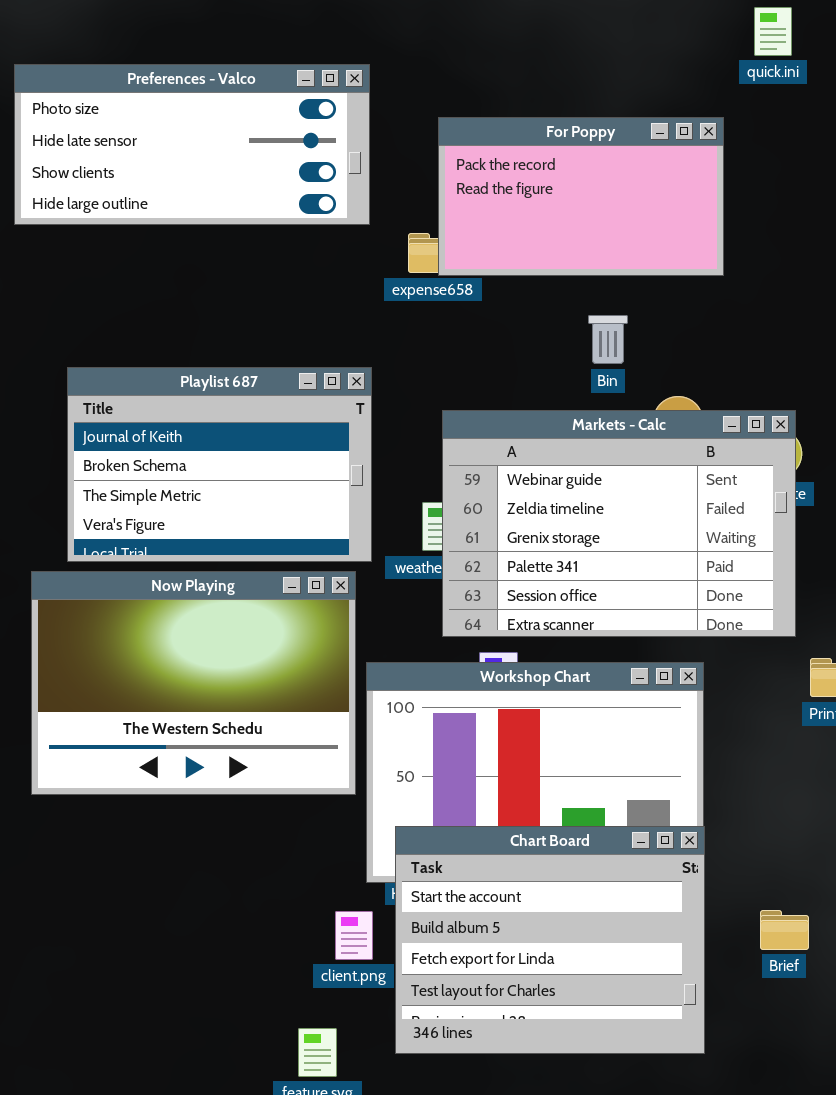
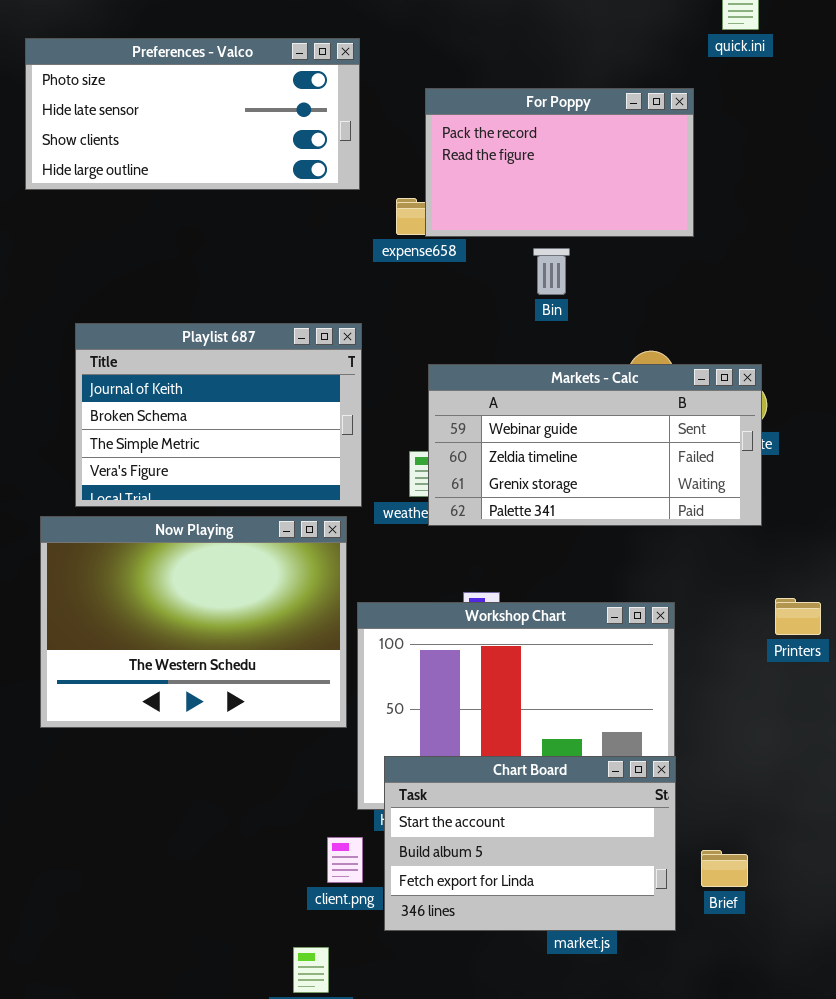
Bin: [588,315,628,364] -> [533,248,570,295], moved
Markets - Calc: [442,410,796,637] -> [428,364,762,526], resized
Chart Board: [395,826,705,1054] -> [384,756,676,931], resized
Brief: [760,910,809,950] -> [701,850,748,887], moved

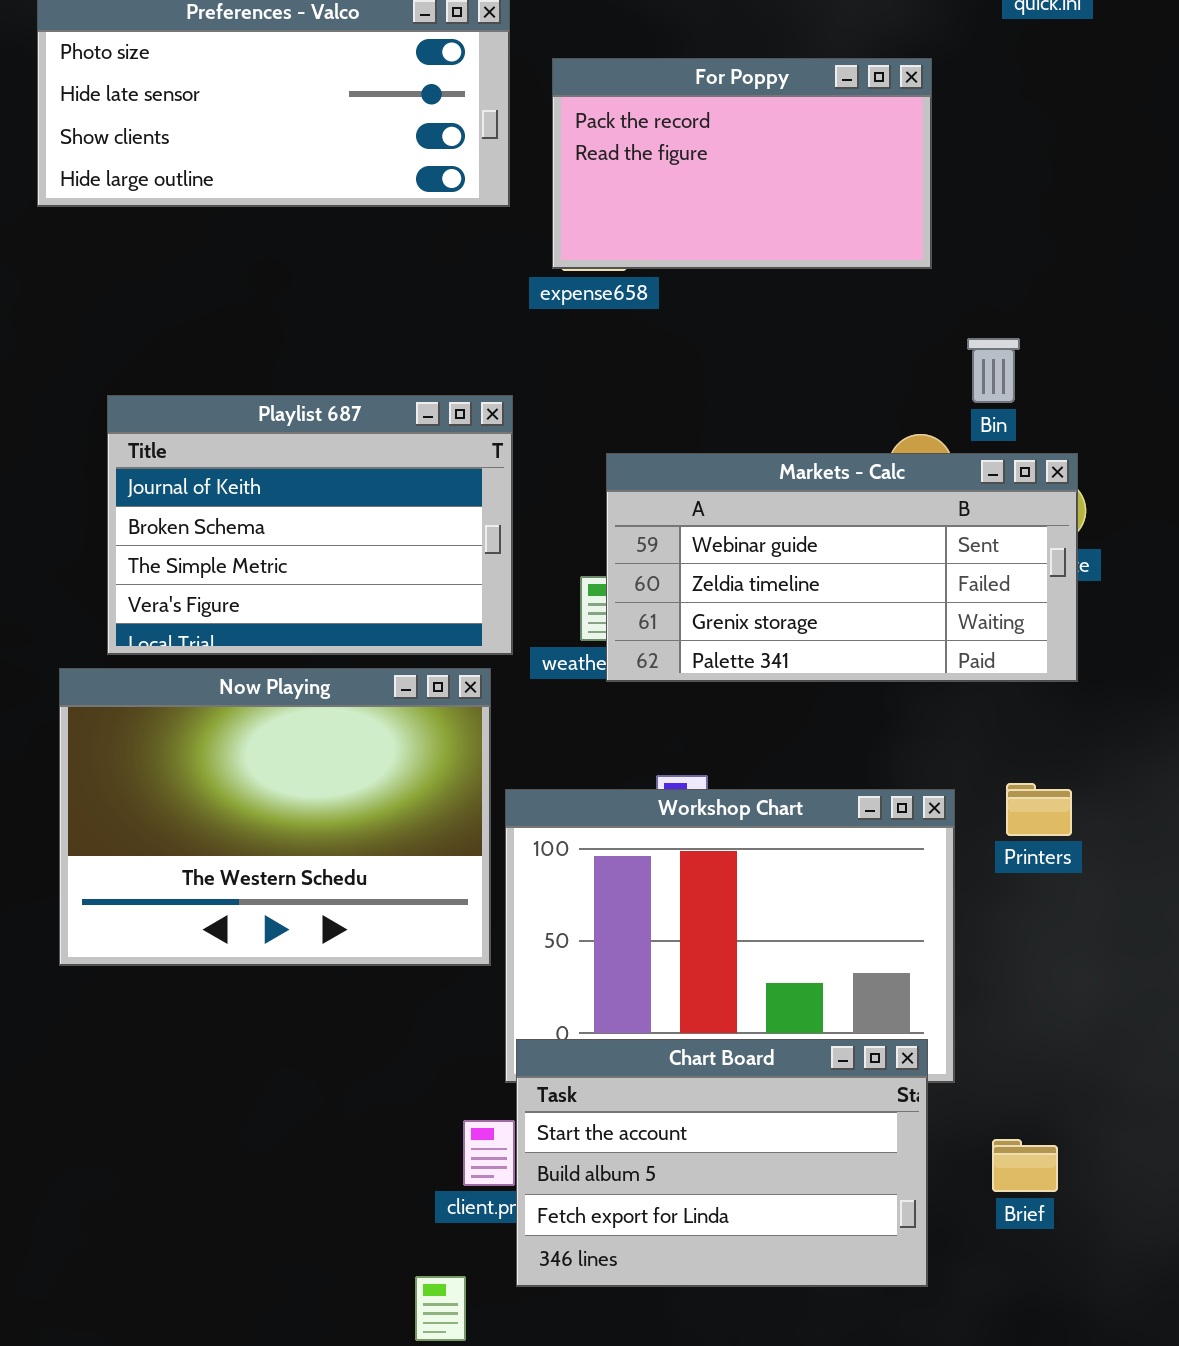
For Poppy: [425,88,694,237] -> [552,58,932,269], moved
Bin: [533,248,570,295] -> [967,338,1020,403], moved
Printers: [775,598,821,635] -> [1006,783,1072,836], moved
Chart Board: [384,756,676,931] -> [516,1039,928,1287], moved

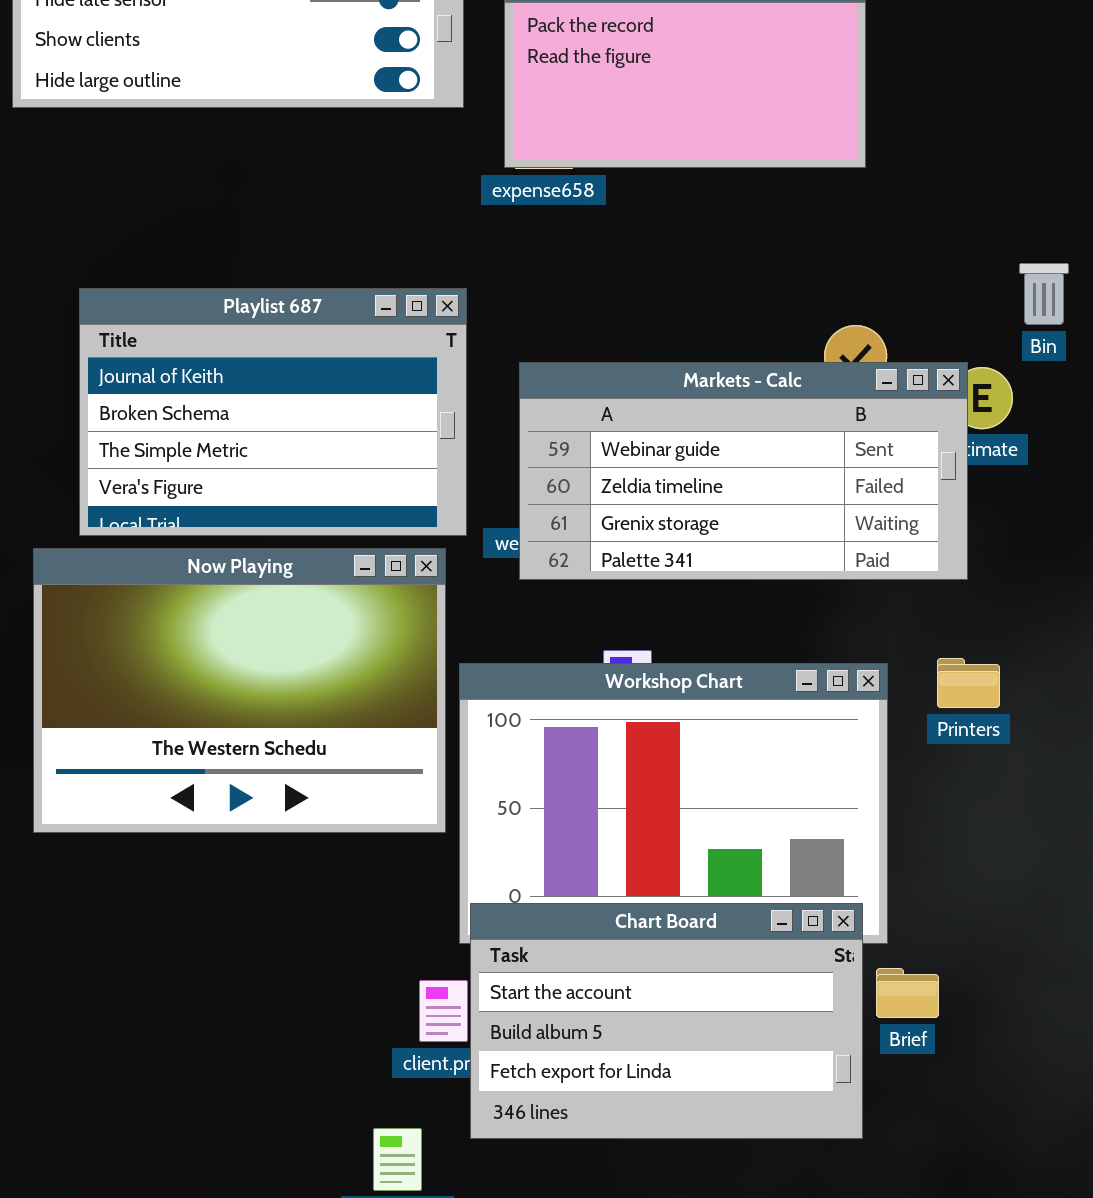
Bin: [967,338,1020,403] -> [1019,263,1069,325], moved
Markets - Calc: [606,453,1078,682] -> [519,362,968,580], moved
Brief: [992,1139,1058,1192] -> [876,968,939,1018], moved

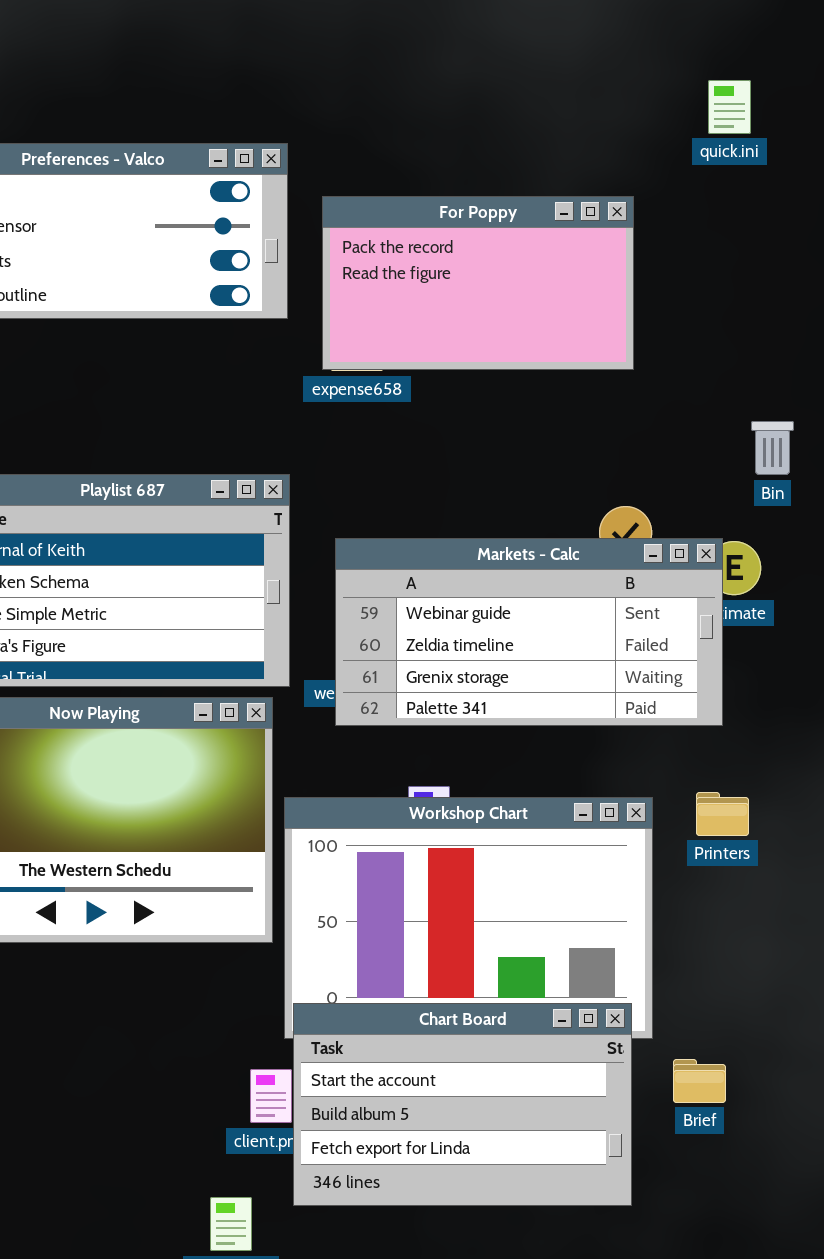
Bin: [1019,263,1069,325] -> [751,421,794,475], moved
Brief: [876,968,939,1018] -> [673,1059,726,1103], moved

